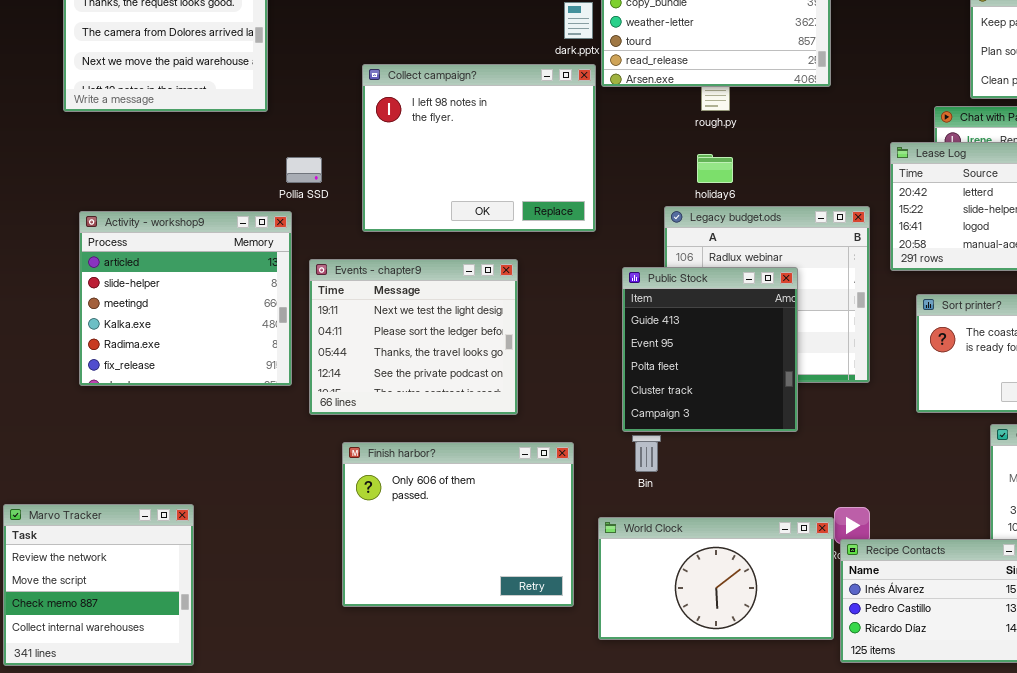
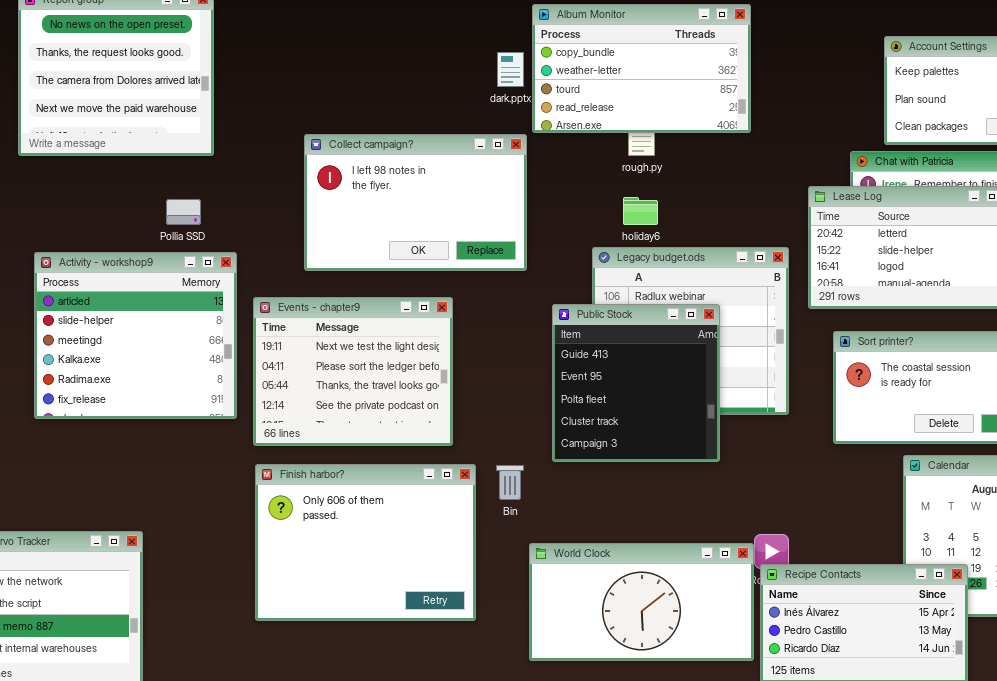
Collect campaign?: [362,64,596,232] -> [304,134,527,271], resized
Pollia SSD: [286,157,322,183] -> [166,199,201,225], moved
Bin: [632,435,661,472] -> [496,465,524,500], moved
Finish harbor?: [342,442,574,607] -> [255,464,476,621], moved

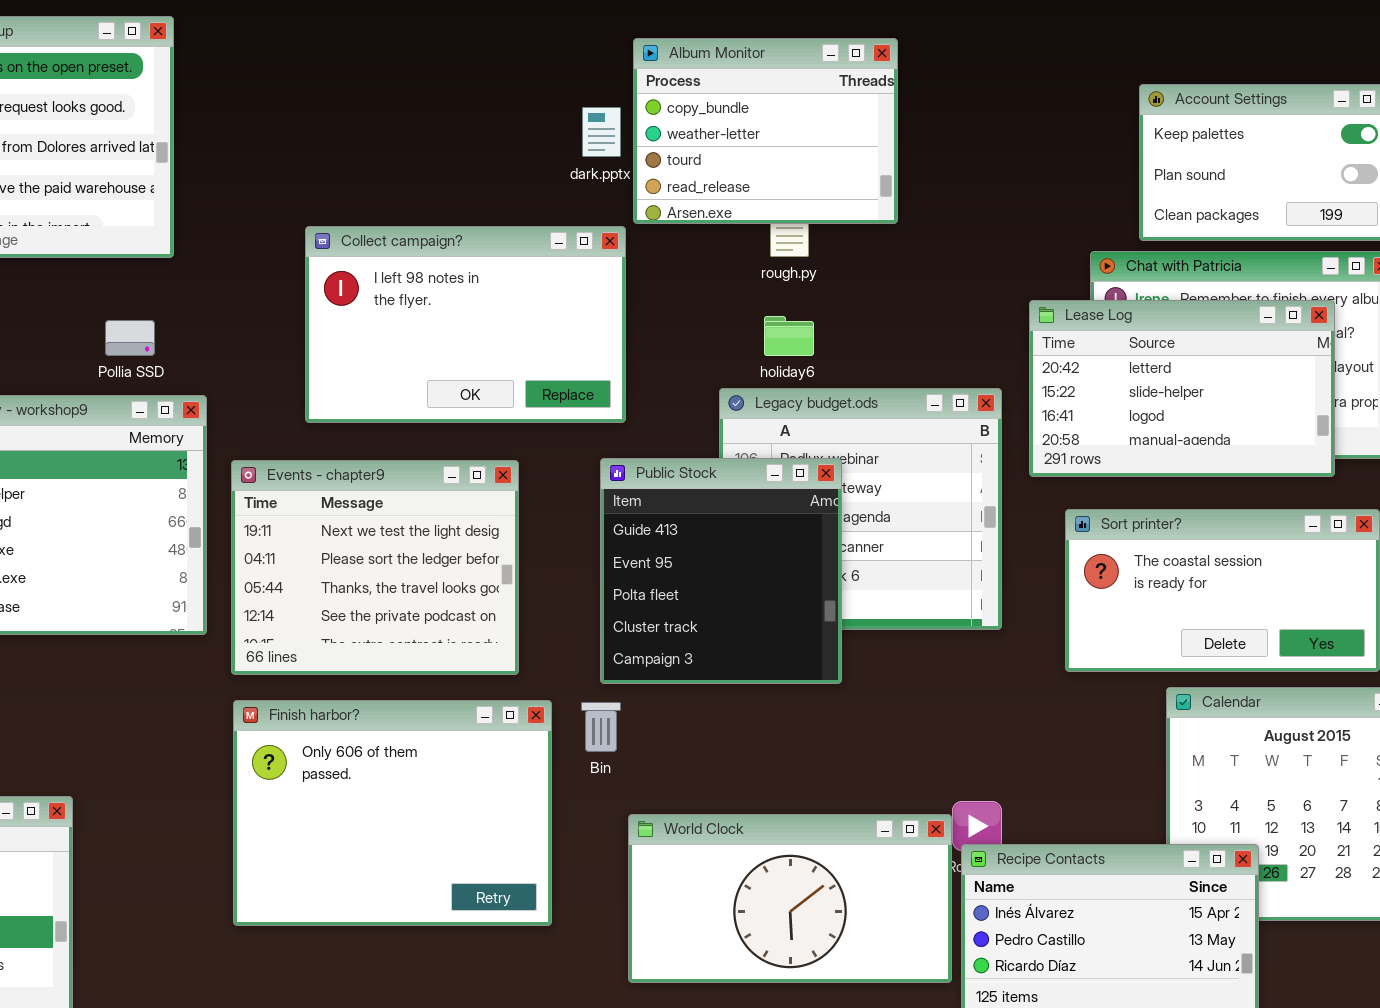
Album Monitor: [532,4,751,133] -> [633,38,898,224], resized
Public Stock: [552,304,720,462] -> [600,458,842,684], moved

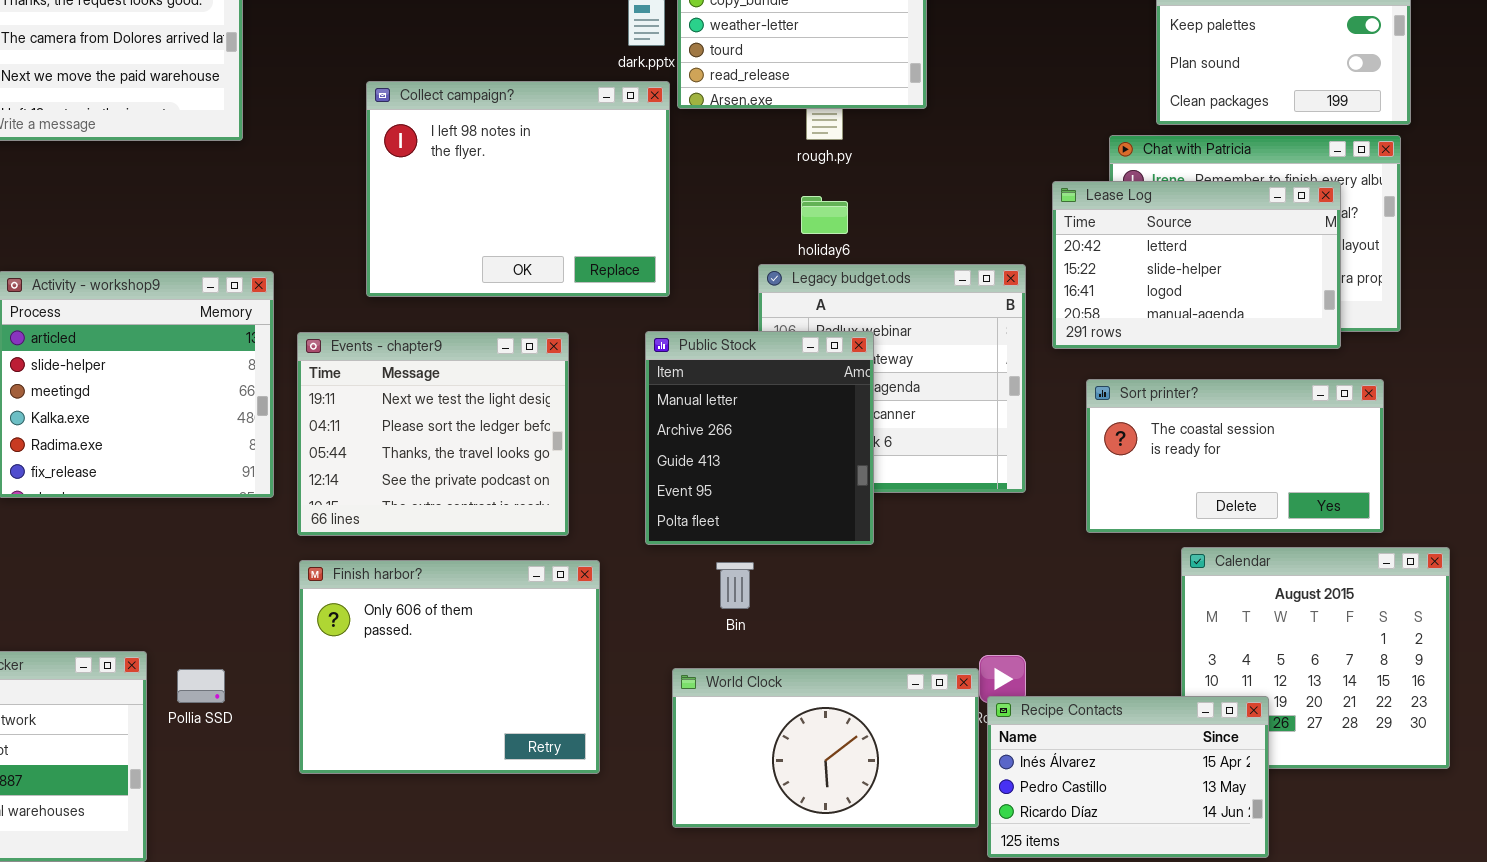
Collect campaign?: [305,226,626,423] -> [366,81,670,297], resized
Pollia SSD: [105,320,155,356] -> [177,669,225,703], moved
Public Stock: [600,458,842,684] -> [645,331,874,545], scrolled up 2 rows
Bin: [581,702,621,752] -> [716,562,754,609], moved

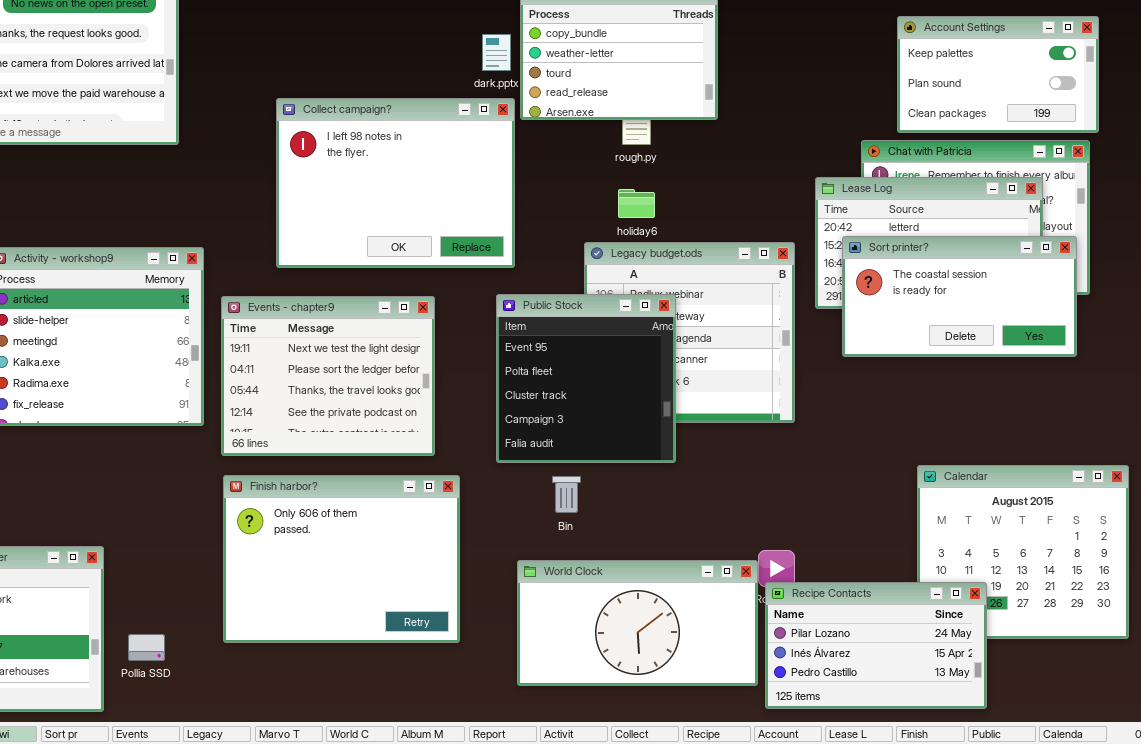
Public Stock: [645,331,874,545] -> [496,294,676,463], scrolled down 3 rows
Sort printer?: [1086,379,1384,533] -> [842,236,1077,357], moved
Pollia SSD: [177,669,225,703] -> [128,634,165,661], moved
Recipe Contacts: [987,696,1269,858] -> [765,582,987,709], scrolled up 1 row

